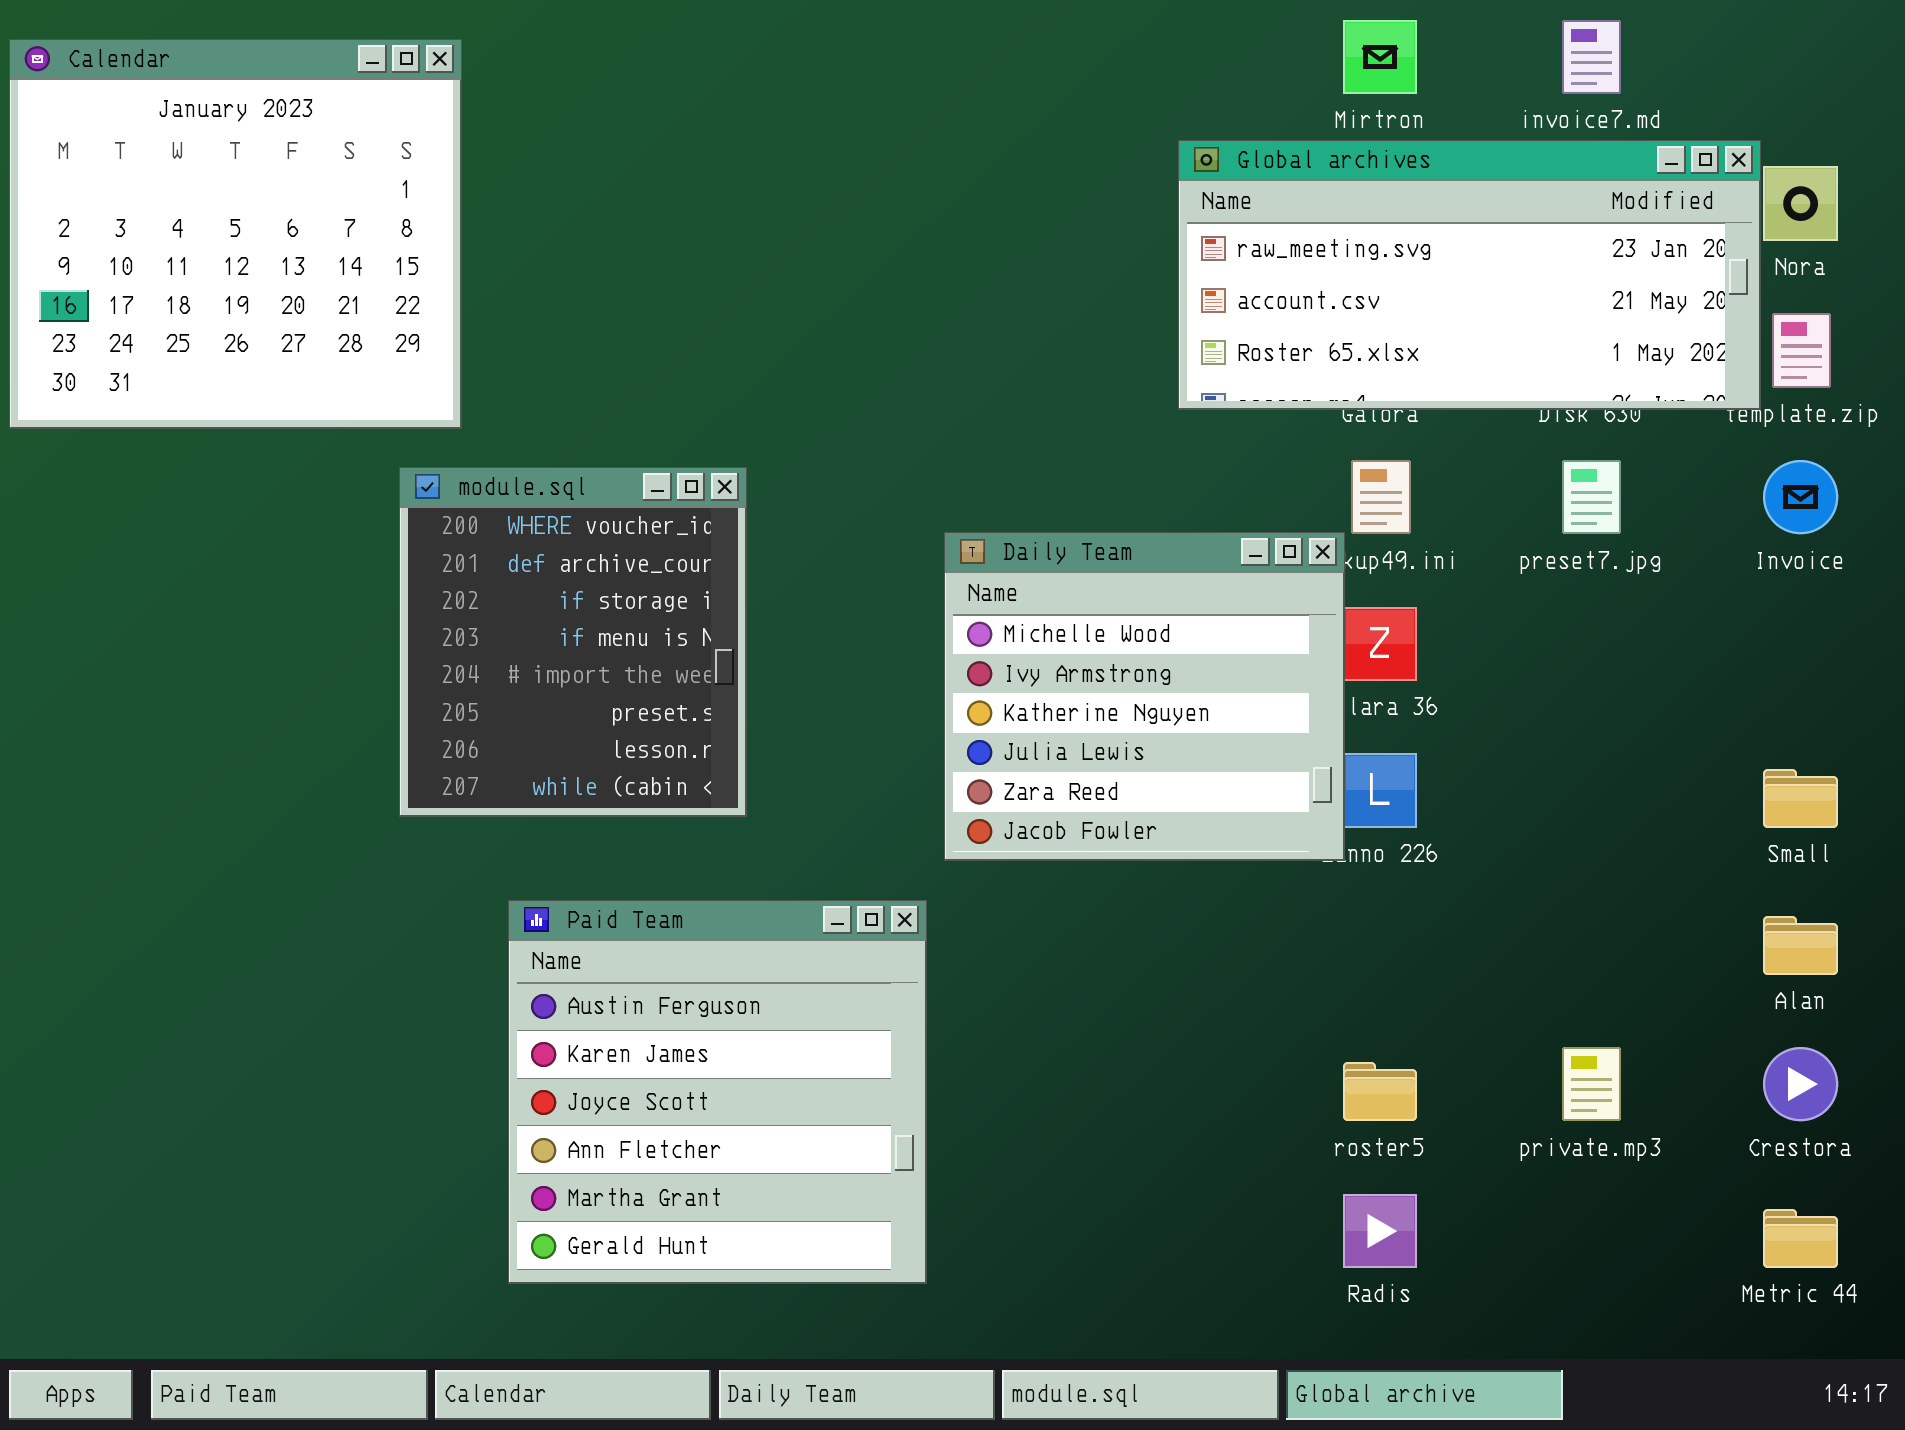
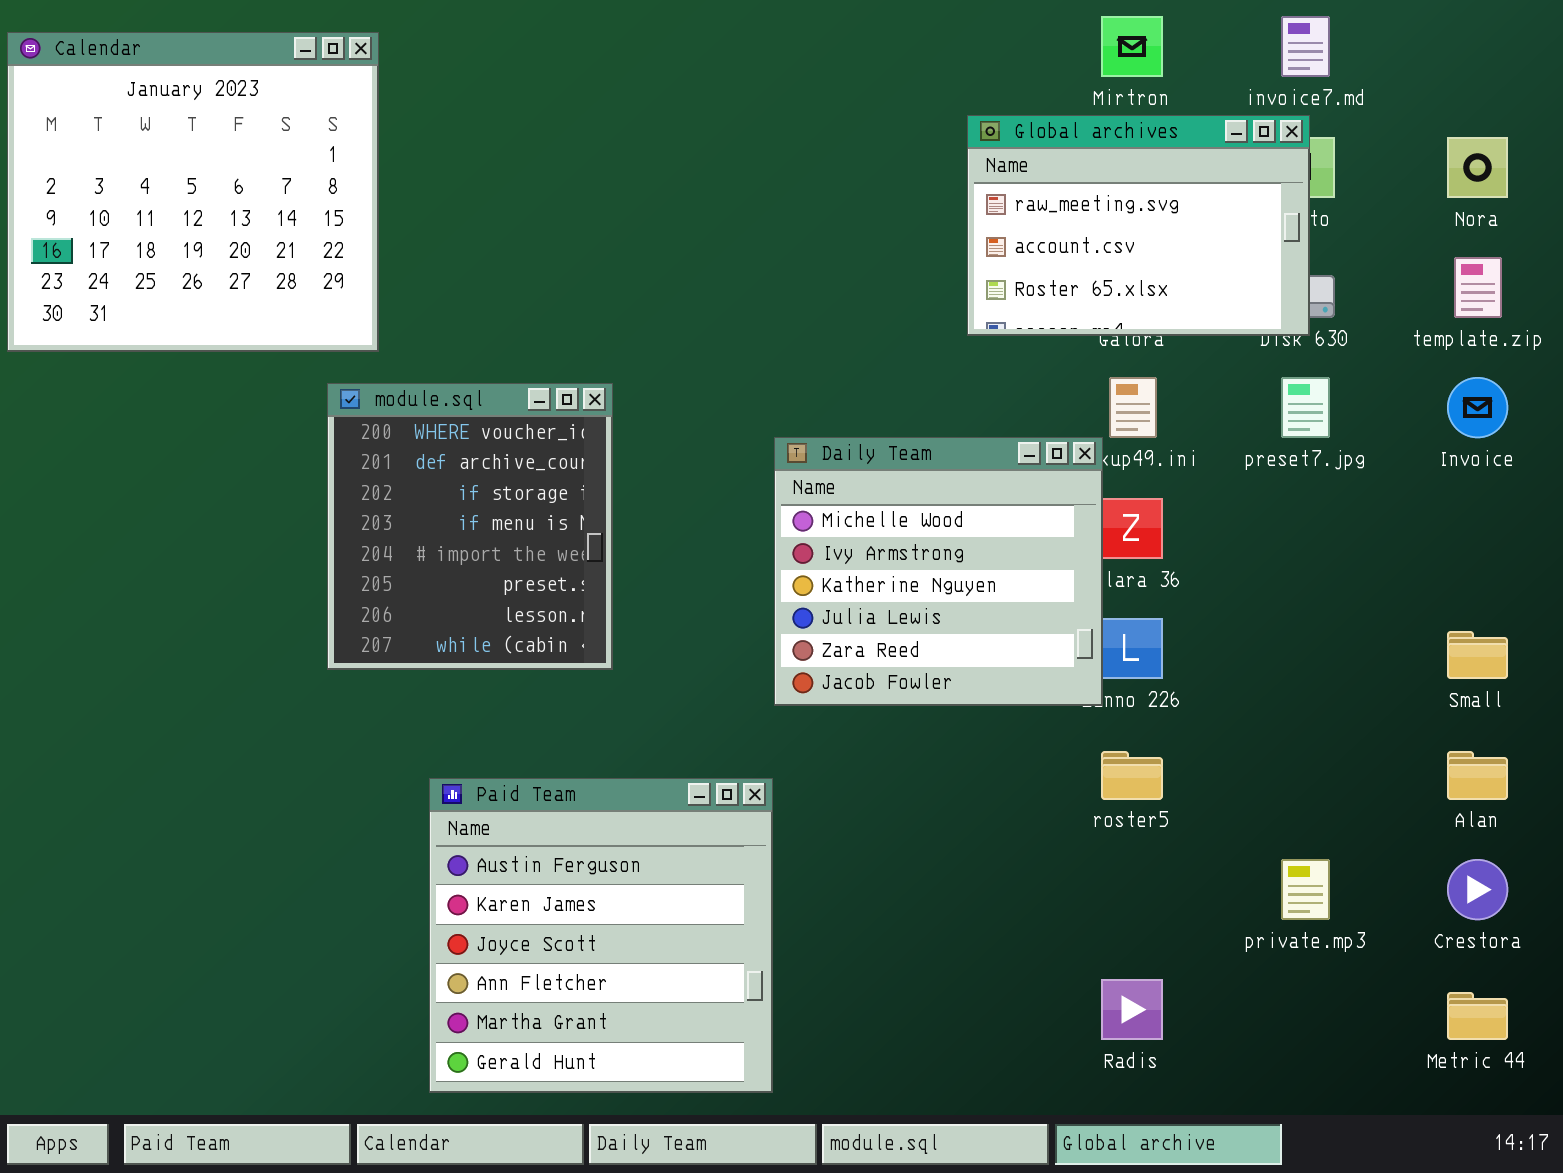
Global archives: [1178,140,1761,410] -> [967,115,1310,336], resized
Paid Team: [508,900,927,1284] -> [429,778,773,1093], moved
roster5: [1343,1062,1417,1121] -> [1101,751,1163,800], moved

